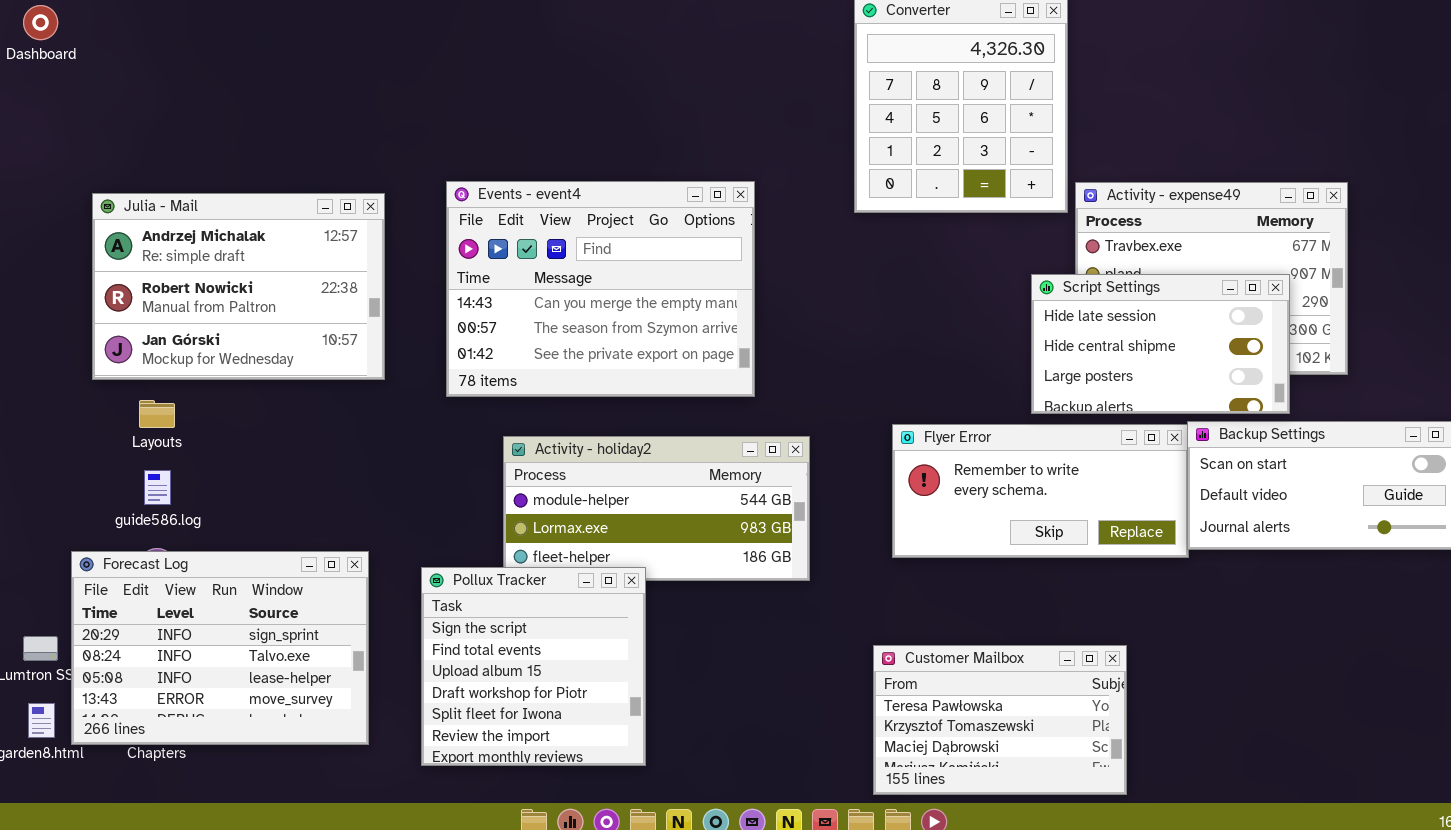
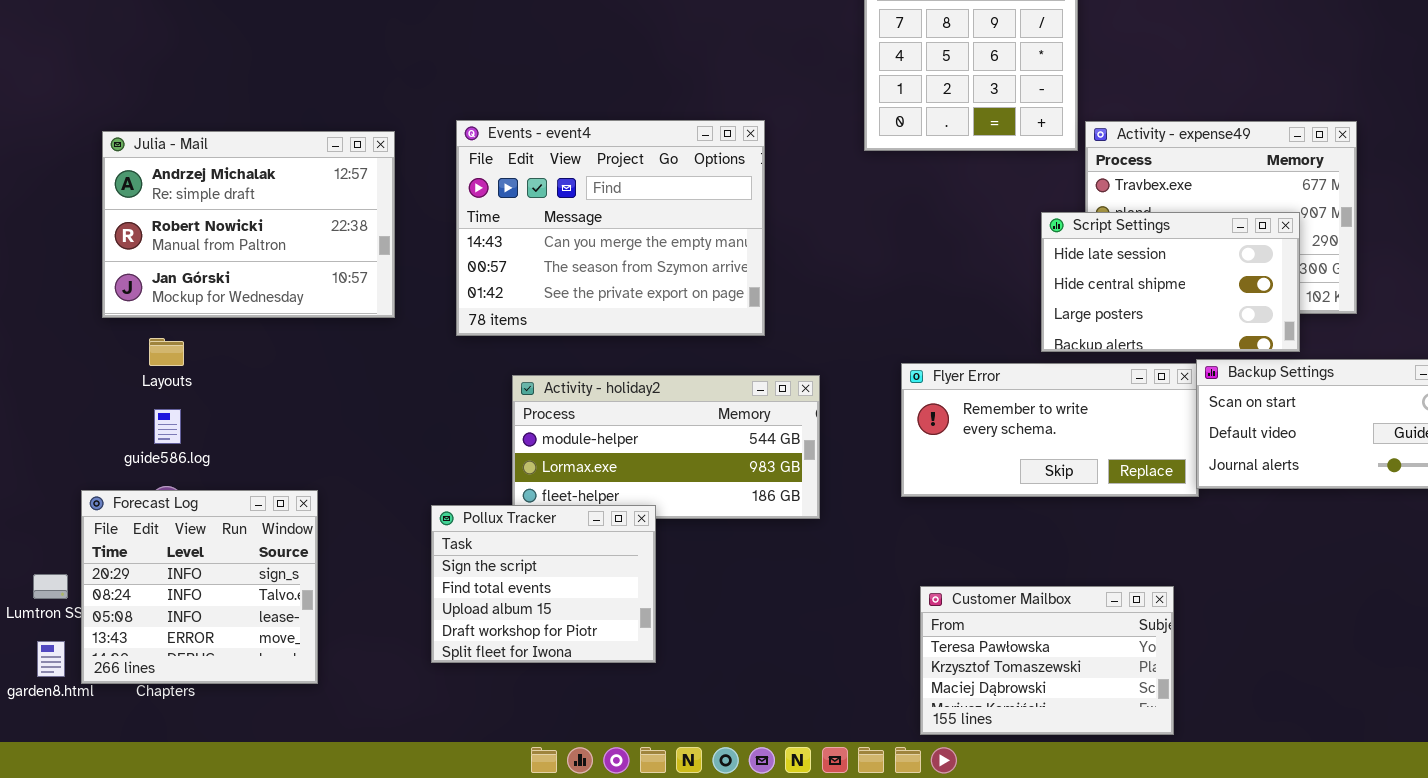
Forecast Log: [71,551,369,745] -> [81,490,318,684], resized
Pollux Tracker: [421,567,646,766] -> [431,505,656,663], resized
Customer Mailbox: [873,645,1127,795] -> [920,586,1174,735], moved

